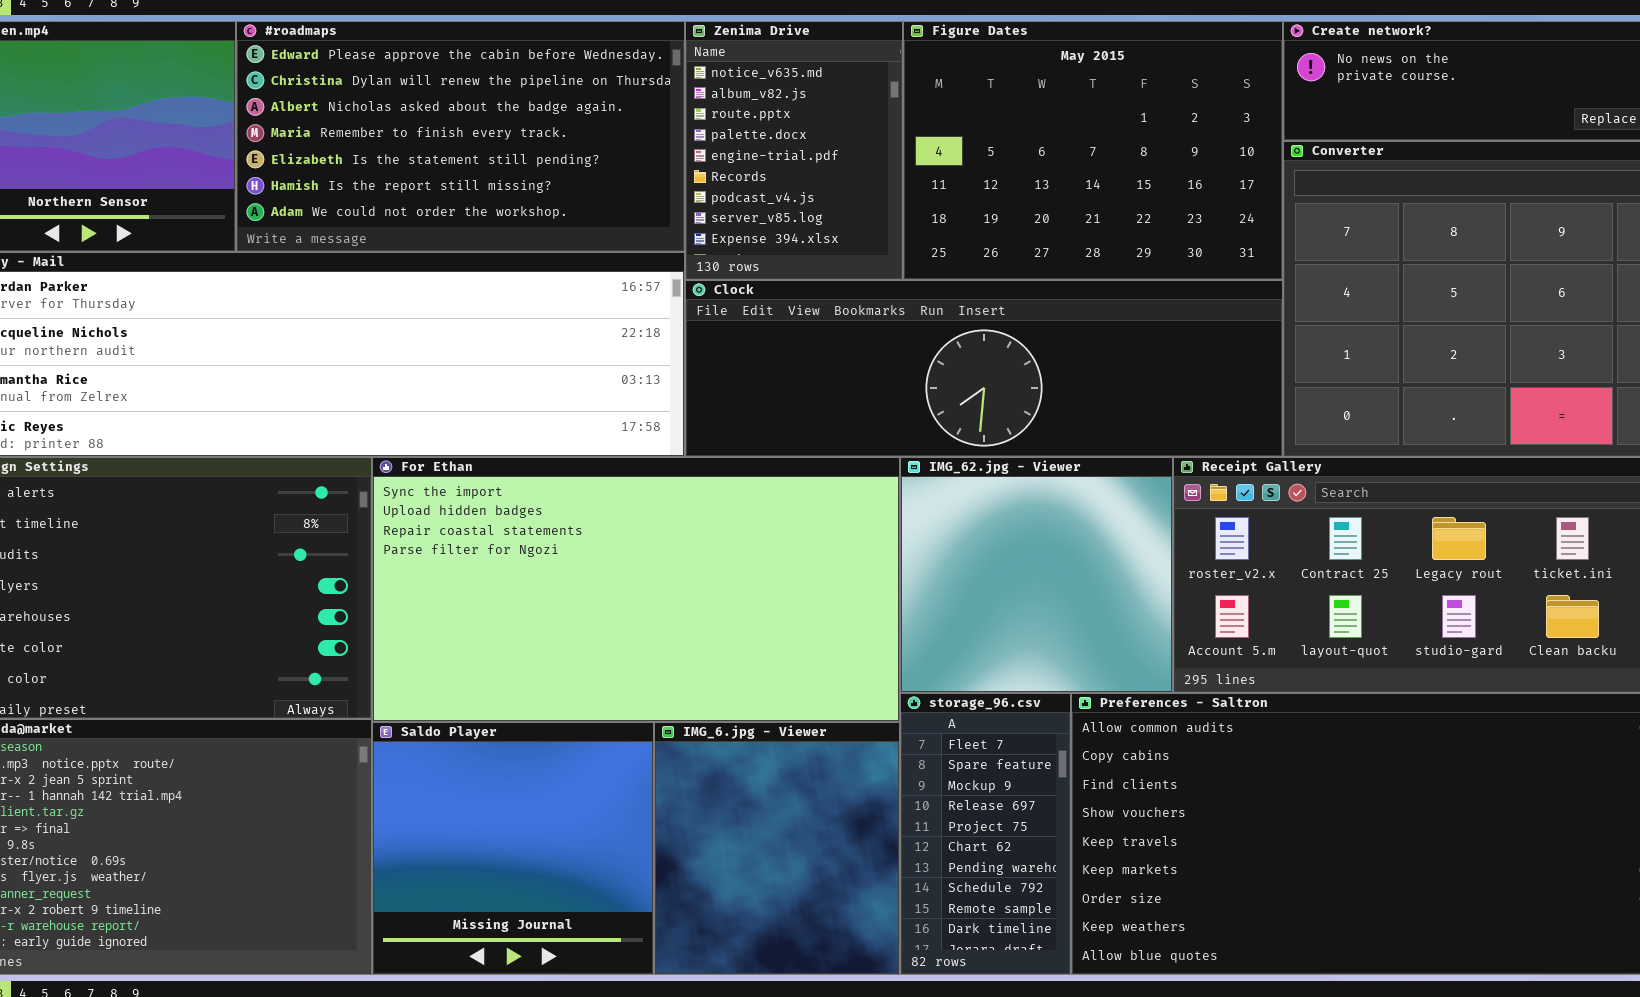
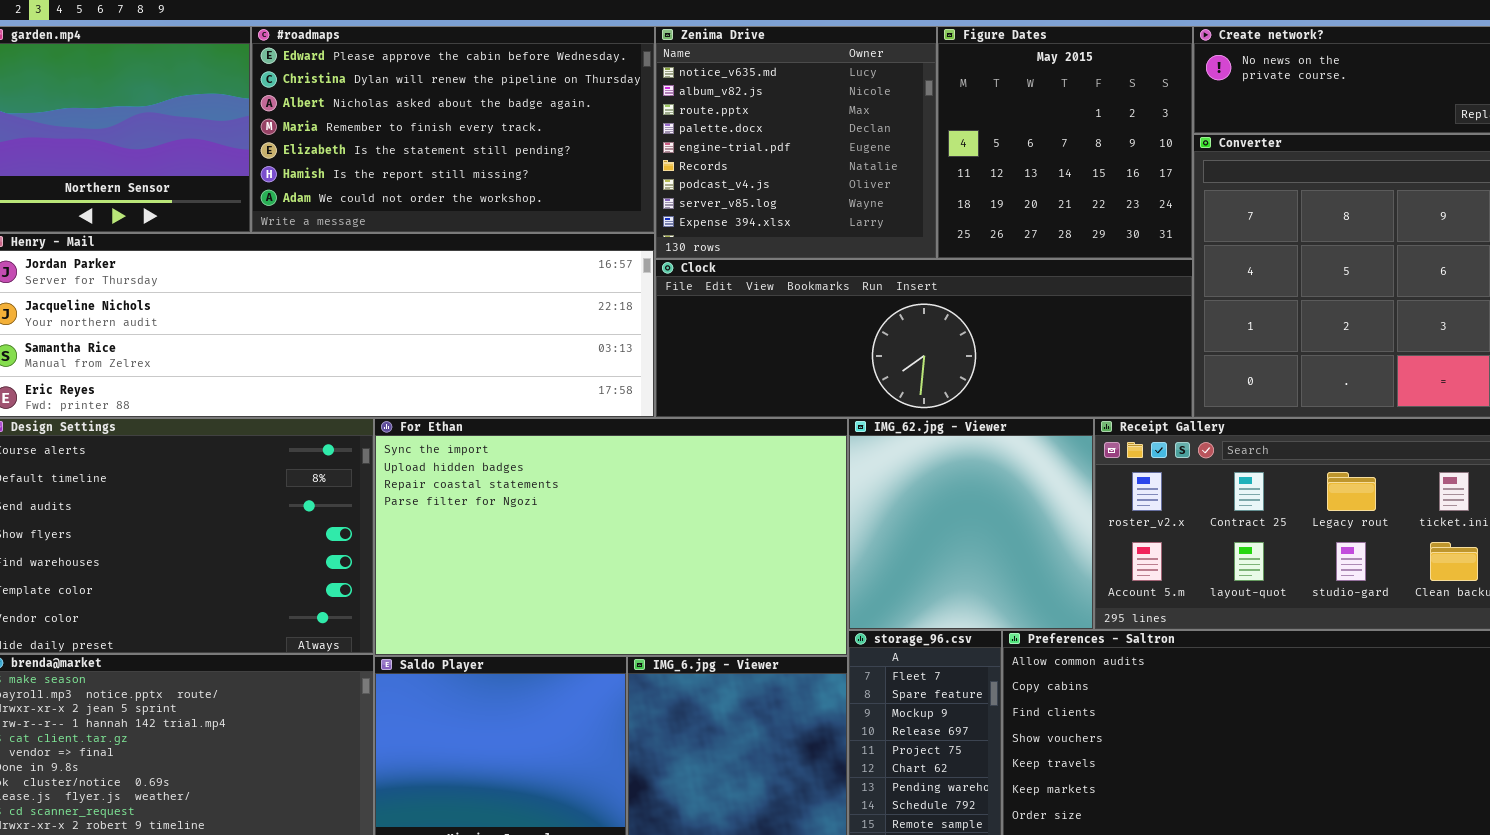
Zenima Drive: [685,21,903,280] -> [655,26,937,259], resized
Figure Dates: [903,21,1283,280] -> [937,26,1193,259], resized

